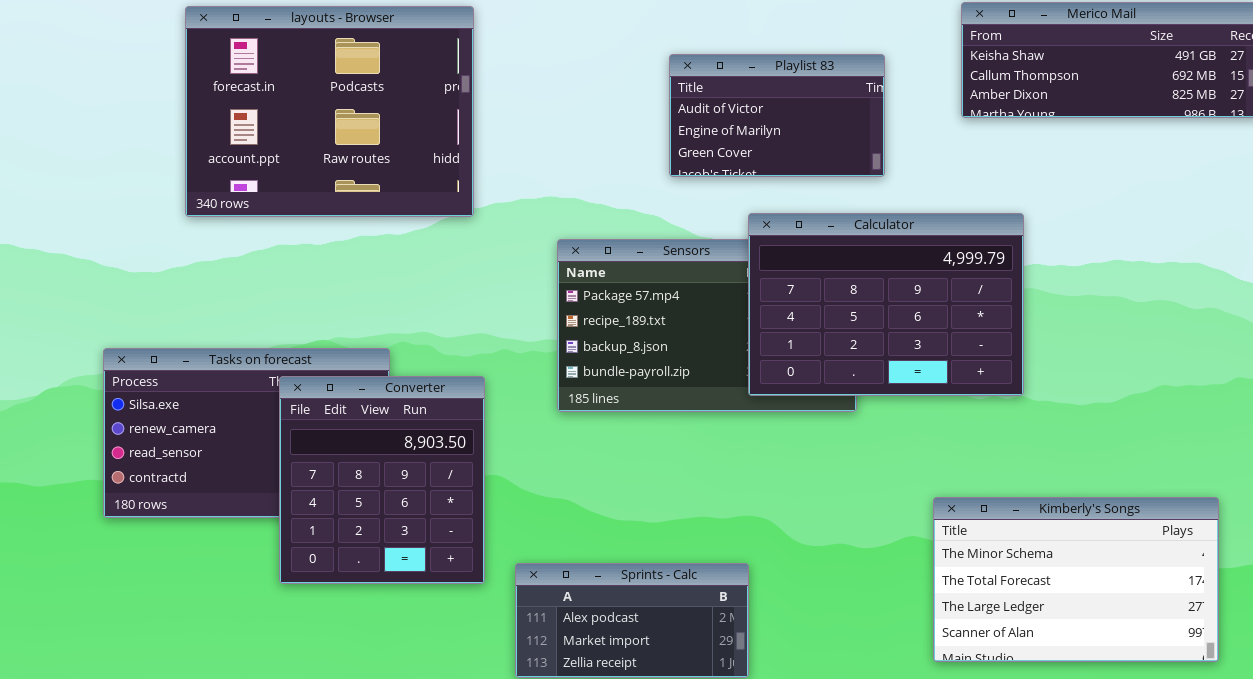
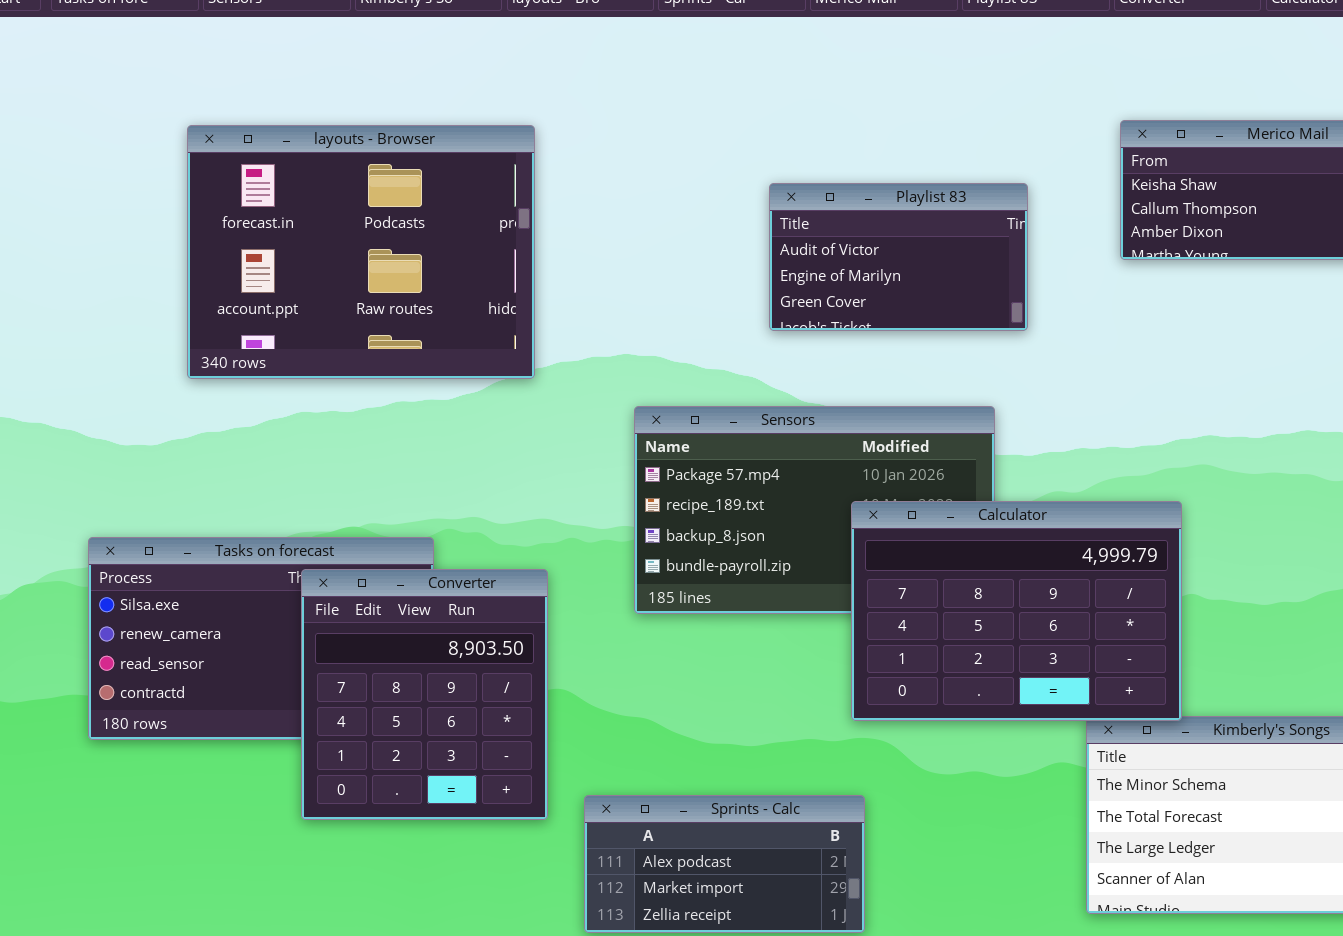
Calculator: [748,213,1024,396] -> [851,501,1182,721], moved

